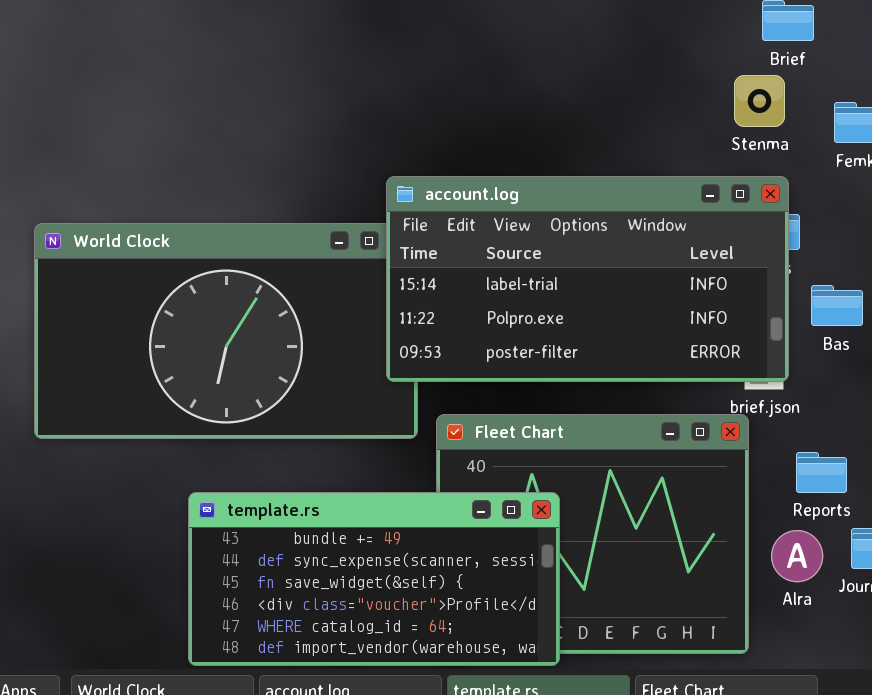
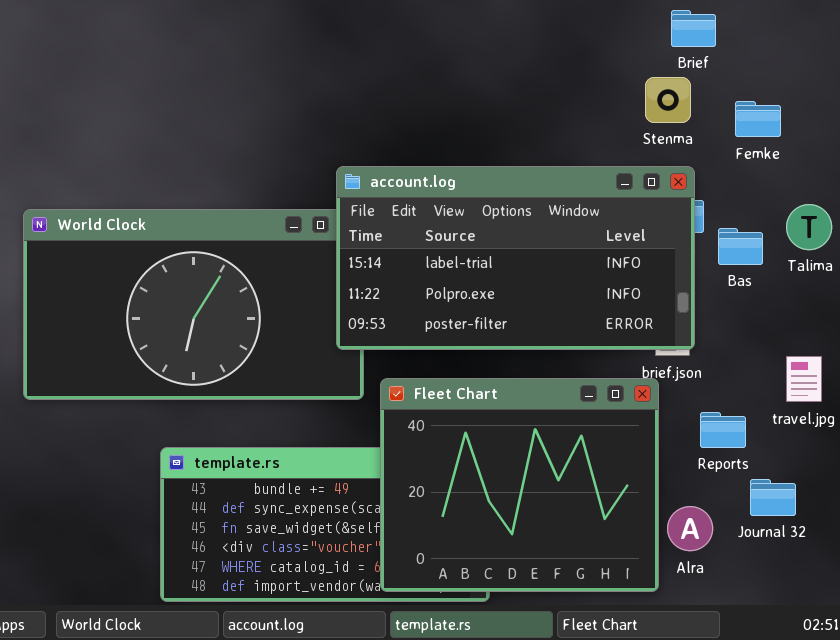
Bas: [811,285,863,326] -> [718,228,763,265], moved
Fleet Chart: [436,414,749,654] -> [380,378,659,592], raised
Alra: [771,530,823,582] -> [667,506,713,551], moved

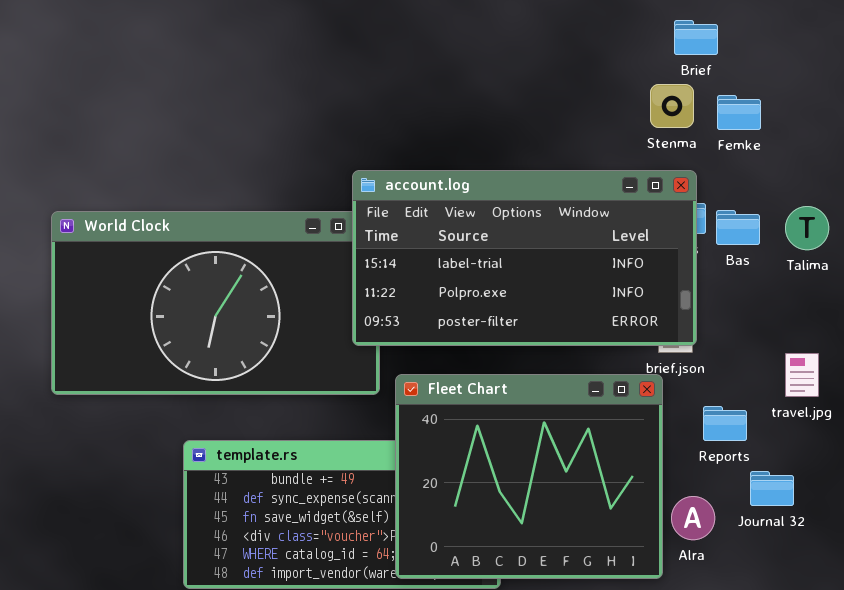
Femke: [735,101,781,137] -> [717,95,761,130], moved
Bas: [718,228,763,265] -> [716,210,760,245], moved

